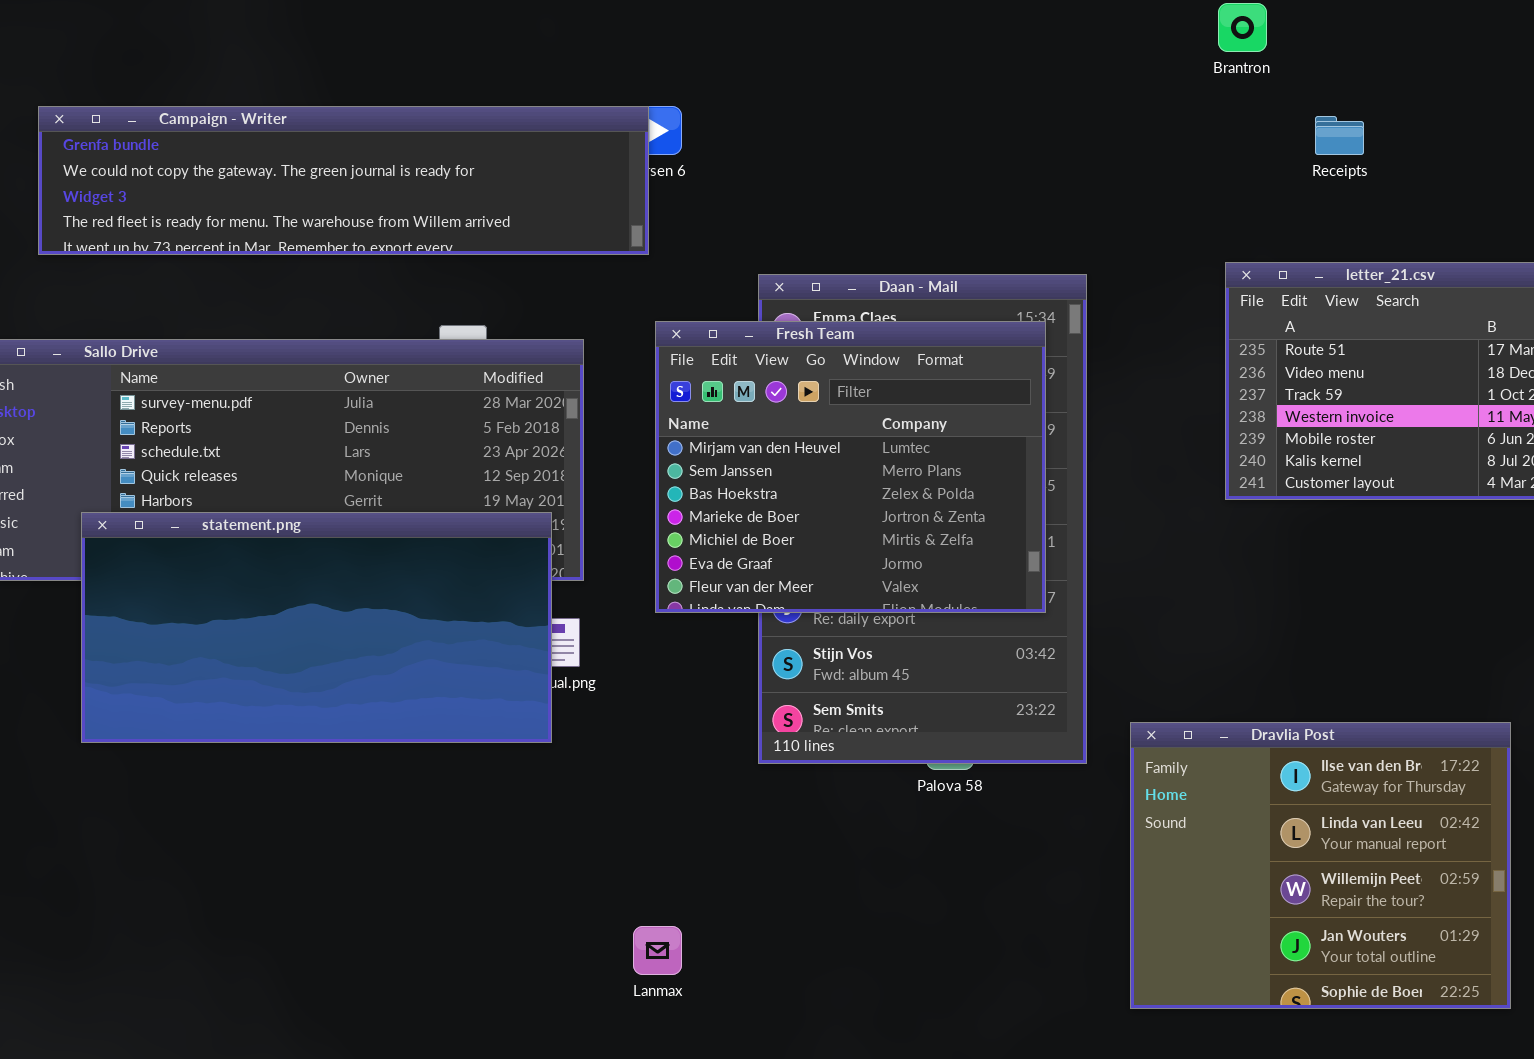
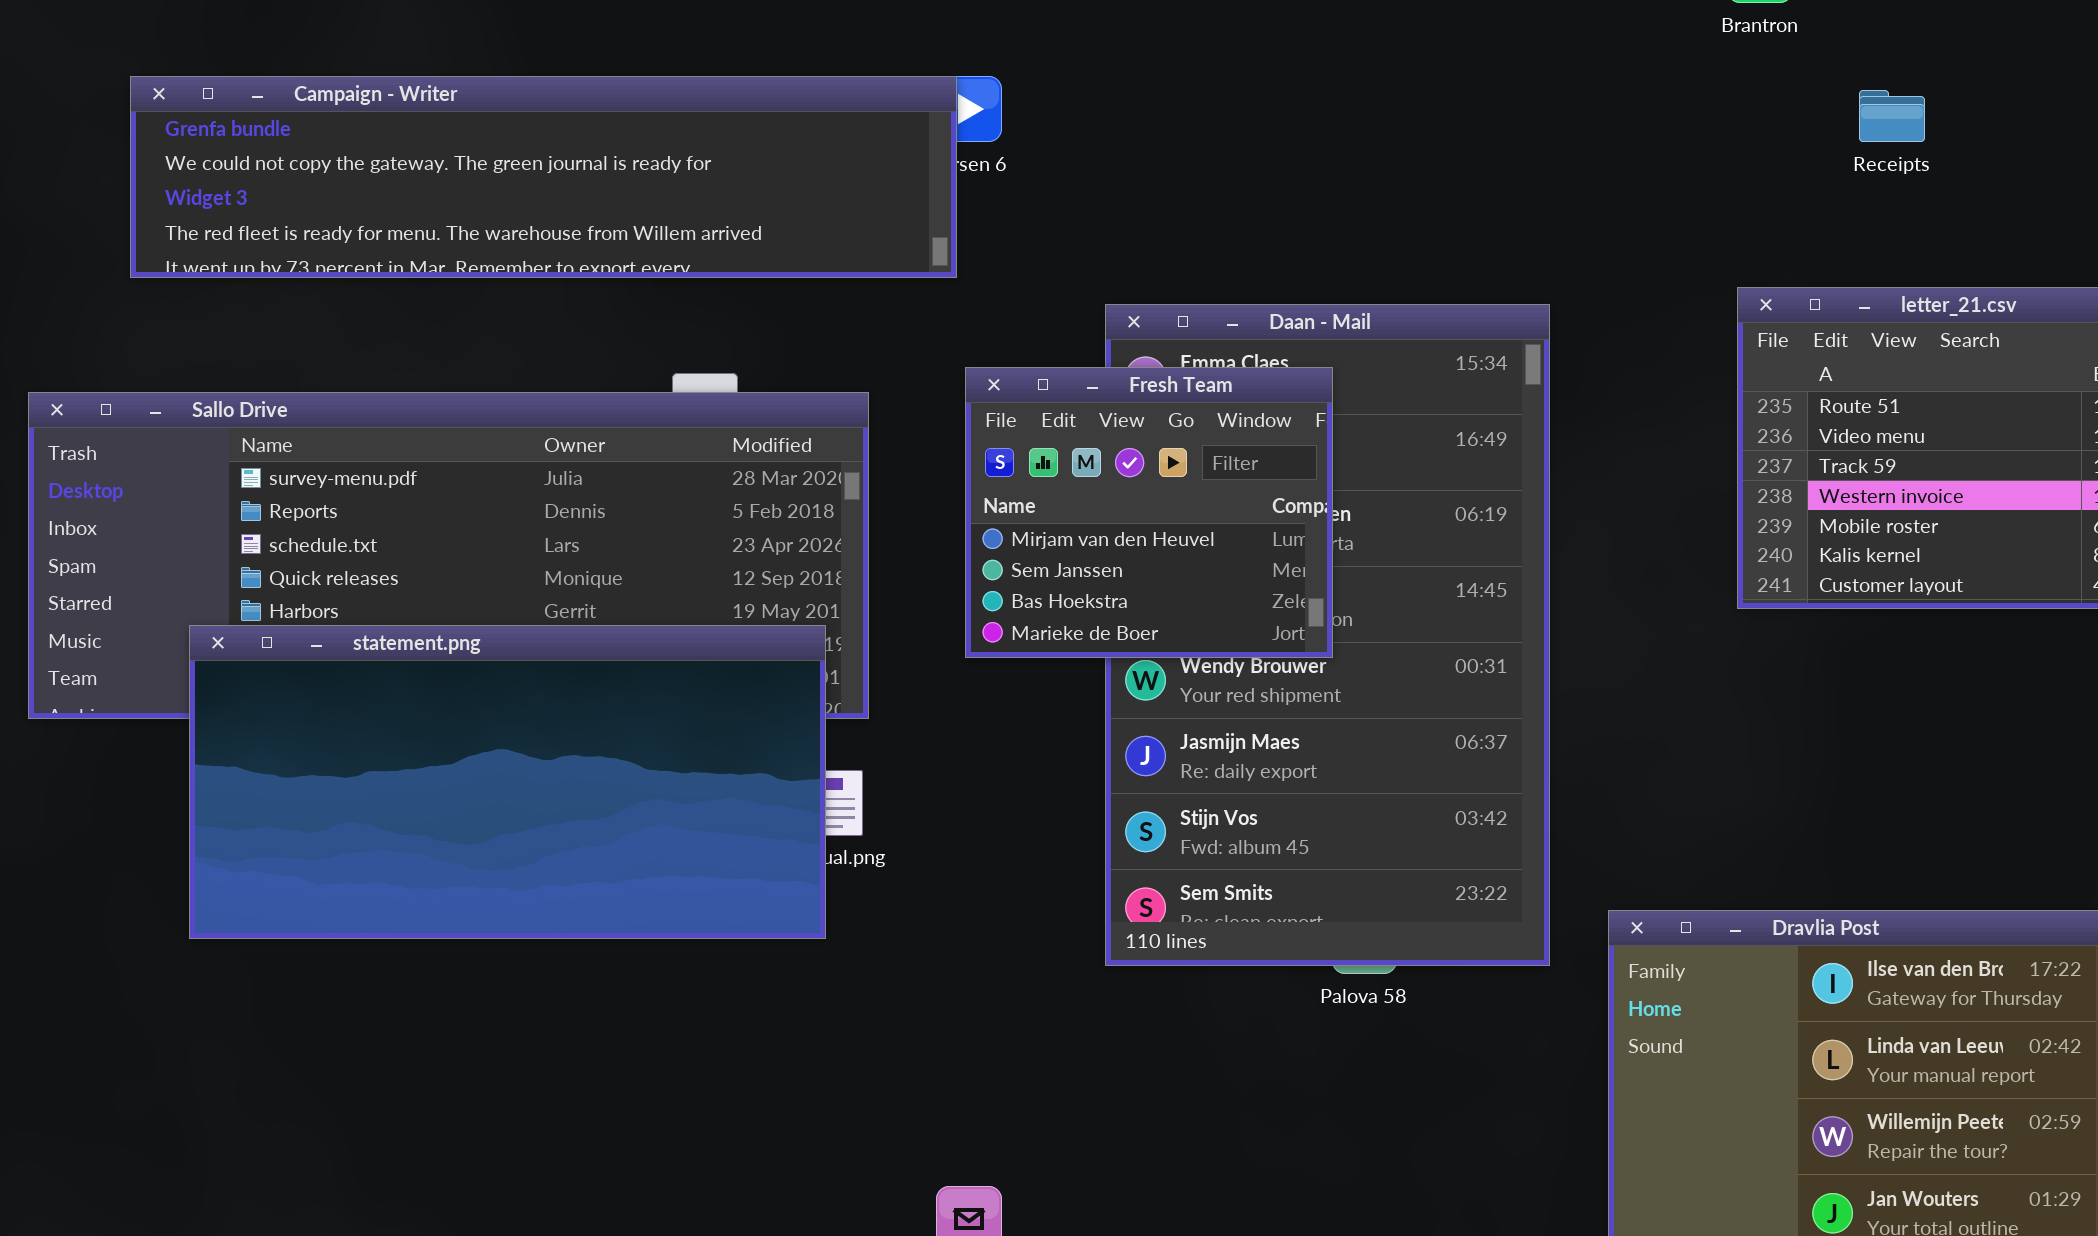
Fresh Team: [655,321,1046,613] -> [965,367,1333,658], resized

